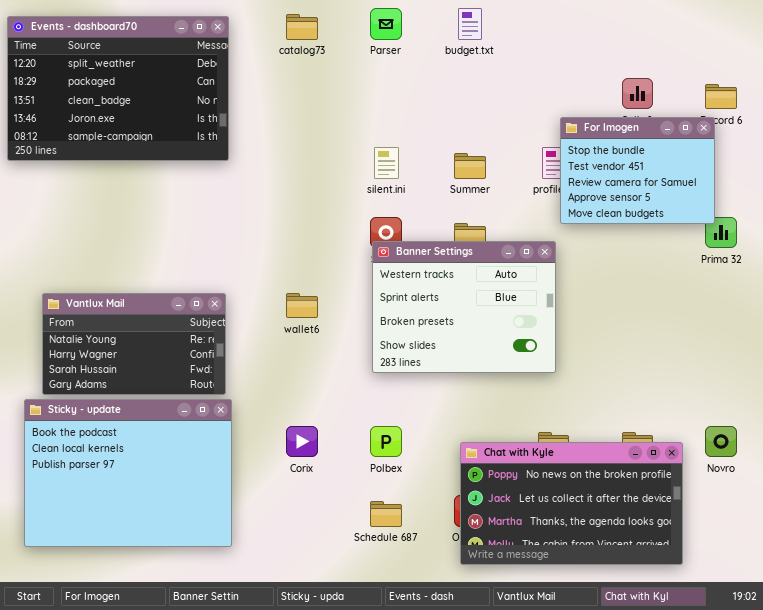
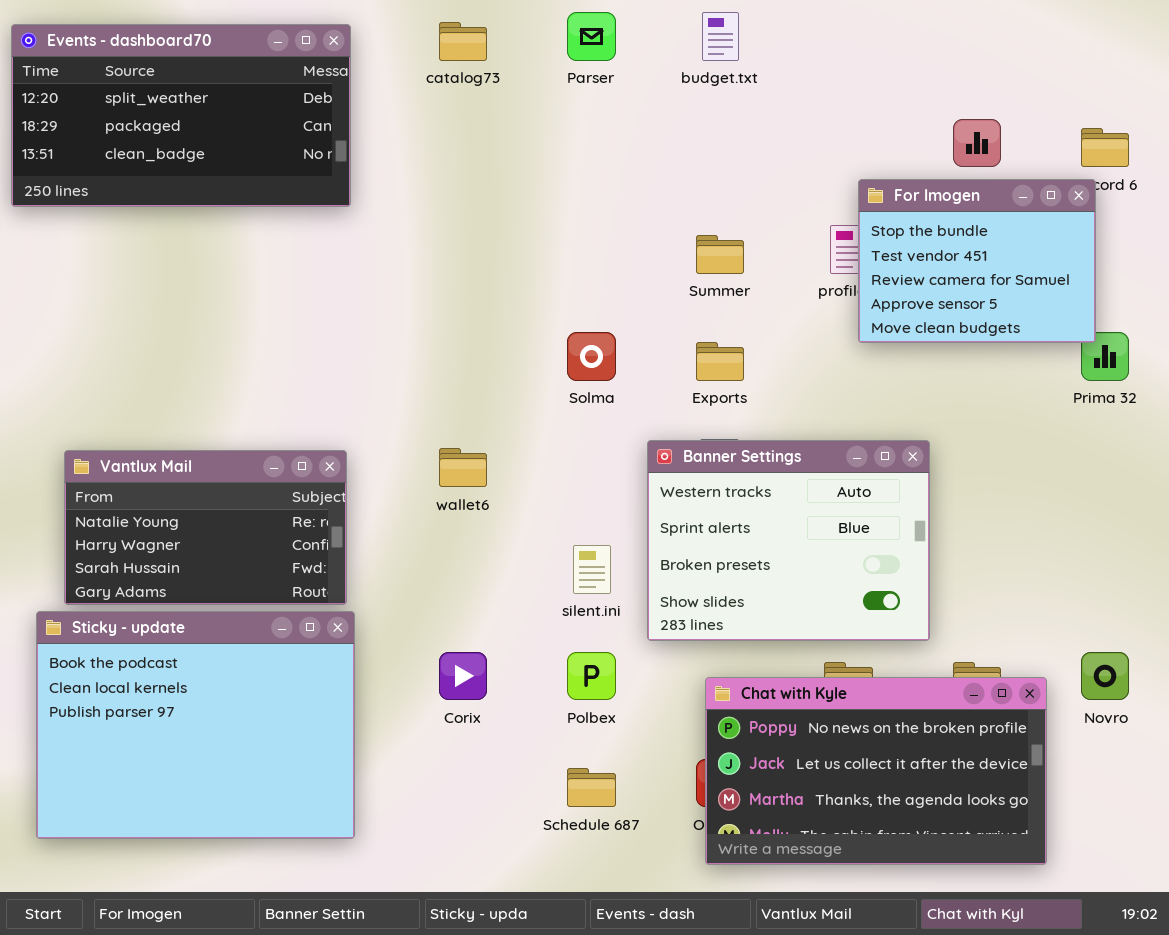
Events - dashboard70: [7,16,229,161] -> [11,24,351,207], resized
silent.ini: [374,147,399,179] -> [573,545,611,594], moved
Banner Settings: [372,241,556,373] -> [647,440,930,641], moved

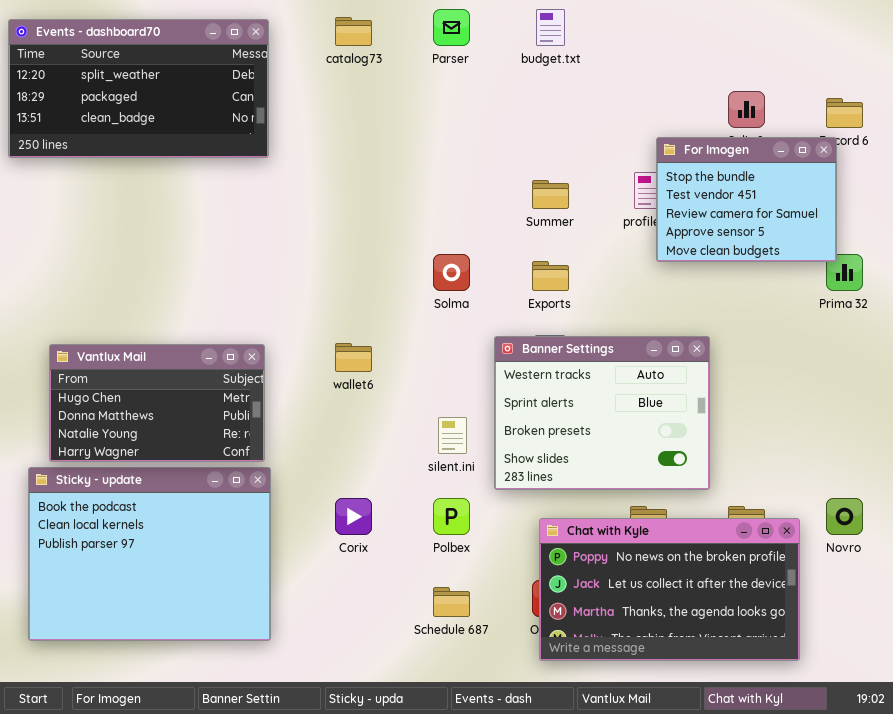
Vantlux Mail: [64,450,347,605] -> [49,344,265,462], scrolled up 2 rows

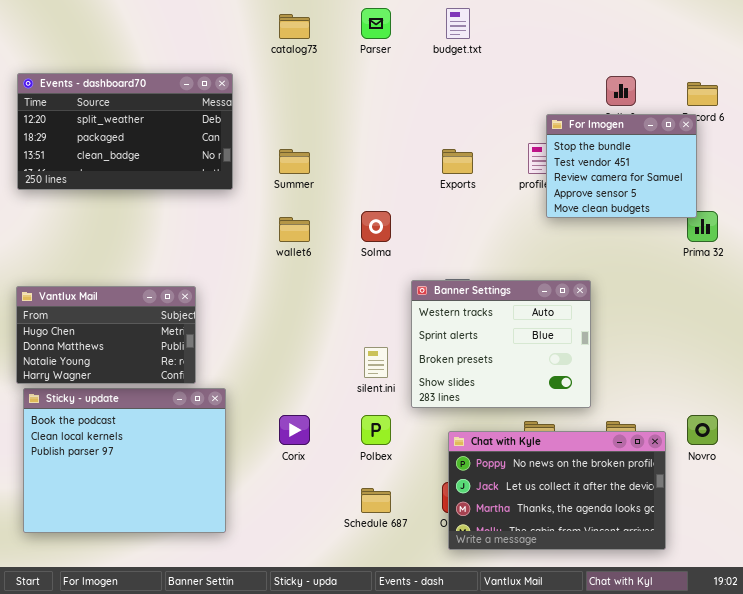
Events - dashboard70: [8,19,269,158] -> [17,73,233,190], moved
Summer: [532,180,569,209] -> [279,149,310,174], moved
Exports: [532,261,569,291] -> [442,149,473,174], moved
wallet6: [335,343,372,372] -> [279,217,310,242], moved
Vantlux Mail: [49,344,265,462] -> [16,286,196,384], moved

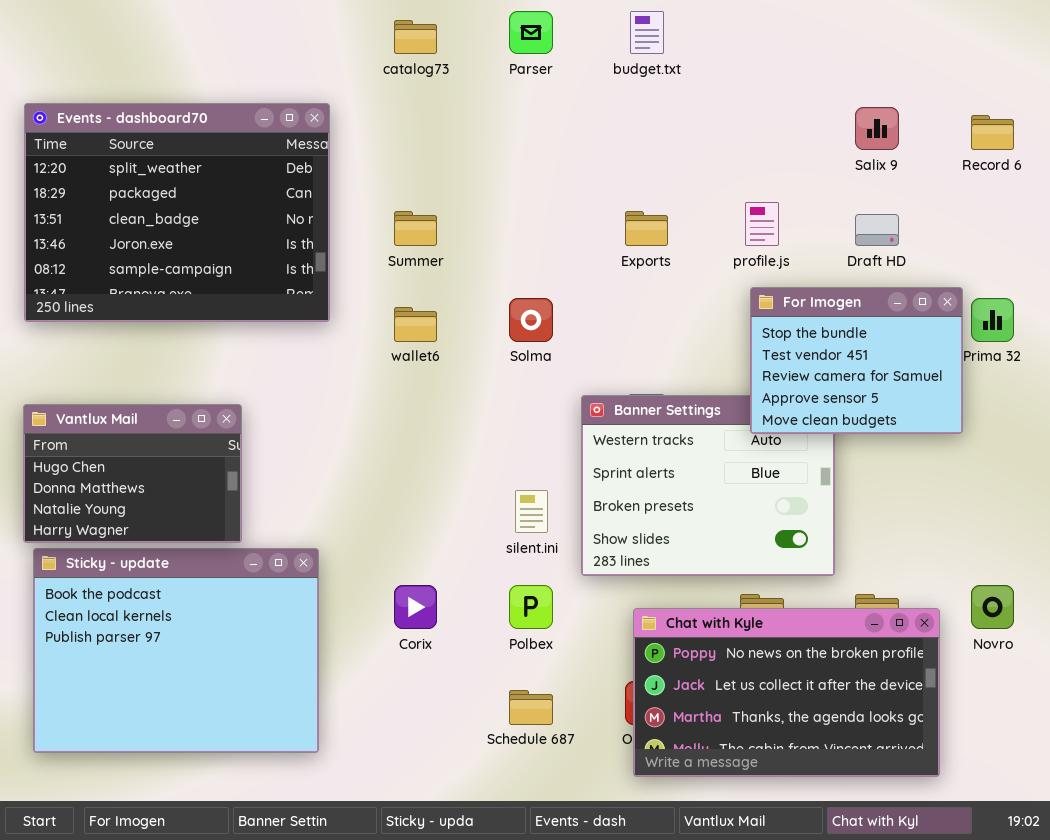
Events - dashboard70: [17,73,233,190] -> [24,103,330,322], resized
For Imogen: [546,114,697,218] -> [750,287,963,434], moved
Vantlux Mail: [16,286,196,384] -> [23,404,242,543], resized

